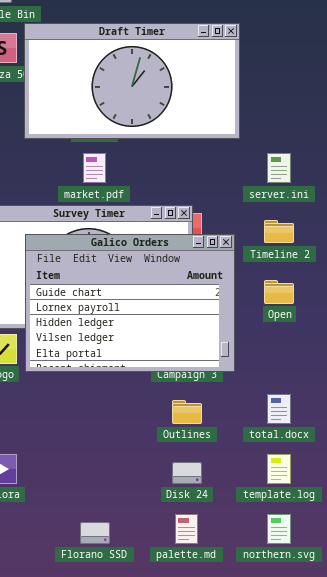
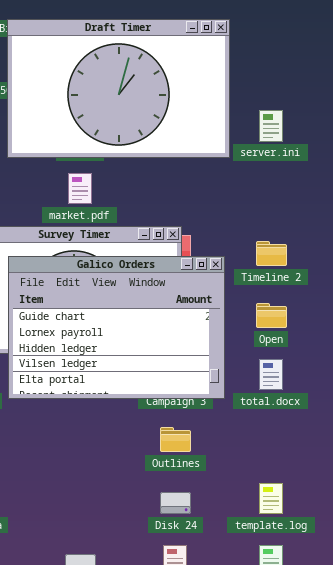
Draft Timer: [24,23,240,139] -> [7,19,230,158], resized
server.ini: [267,153,291,183] -> [259,110,283,142], moved
total.docx: [267,394,291,424] -> [259,359,283,390], moved

